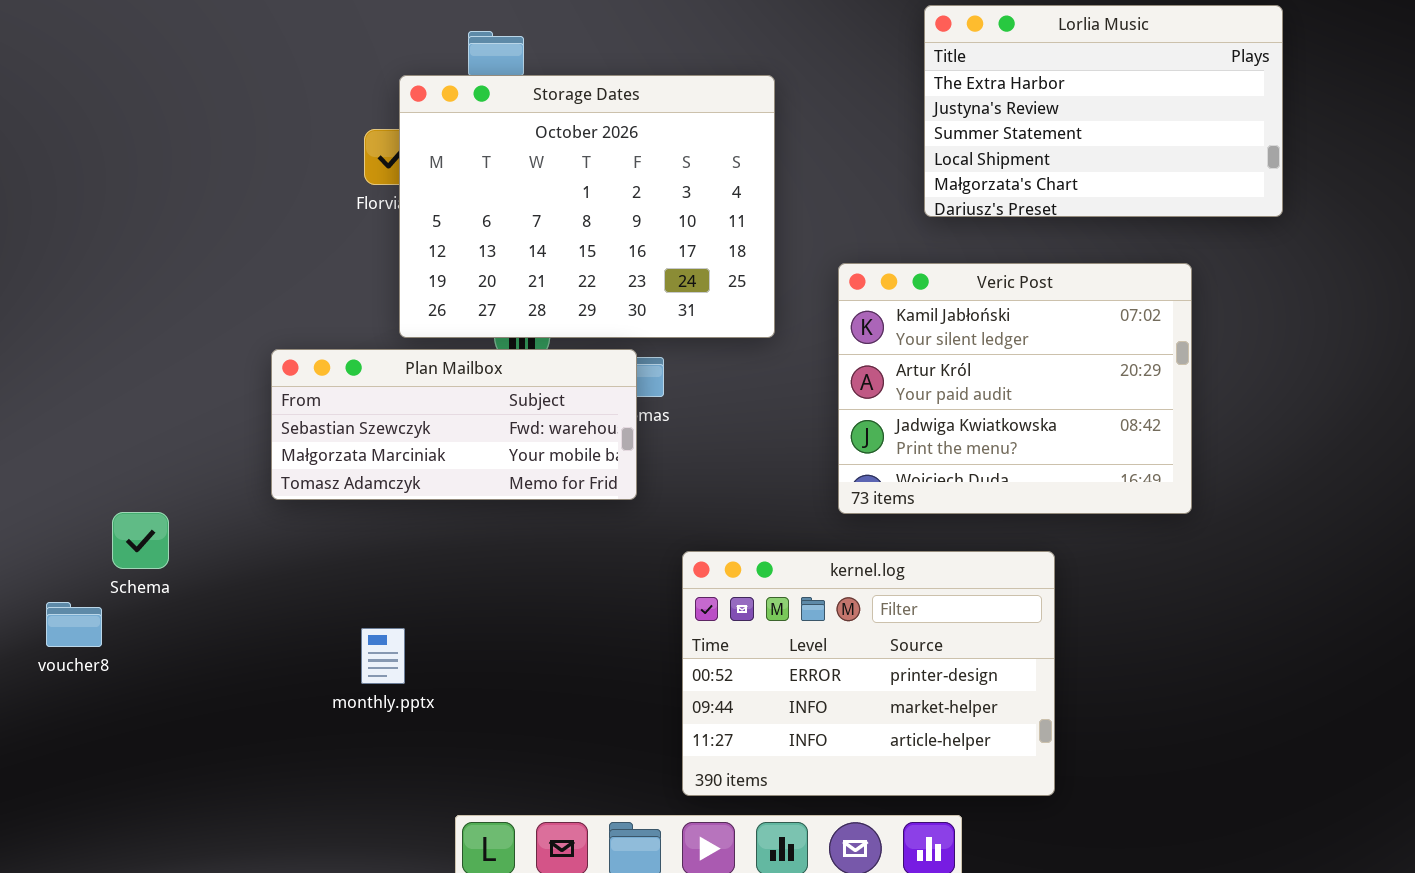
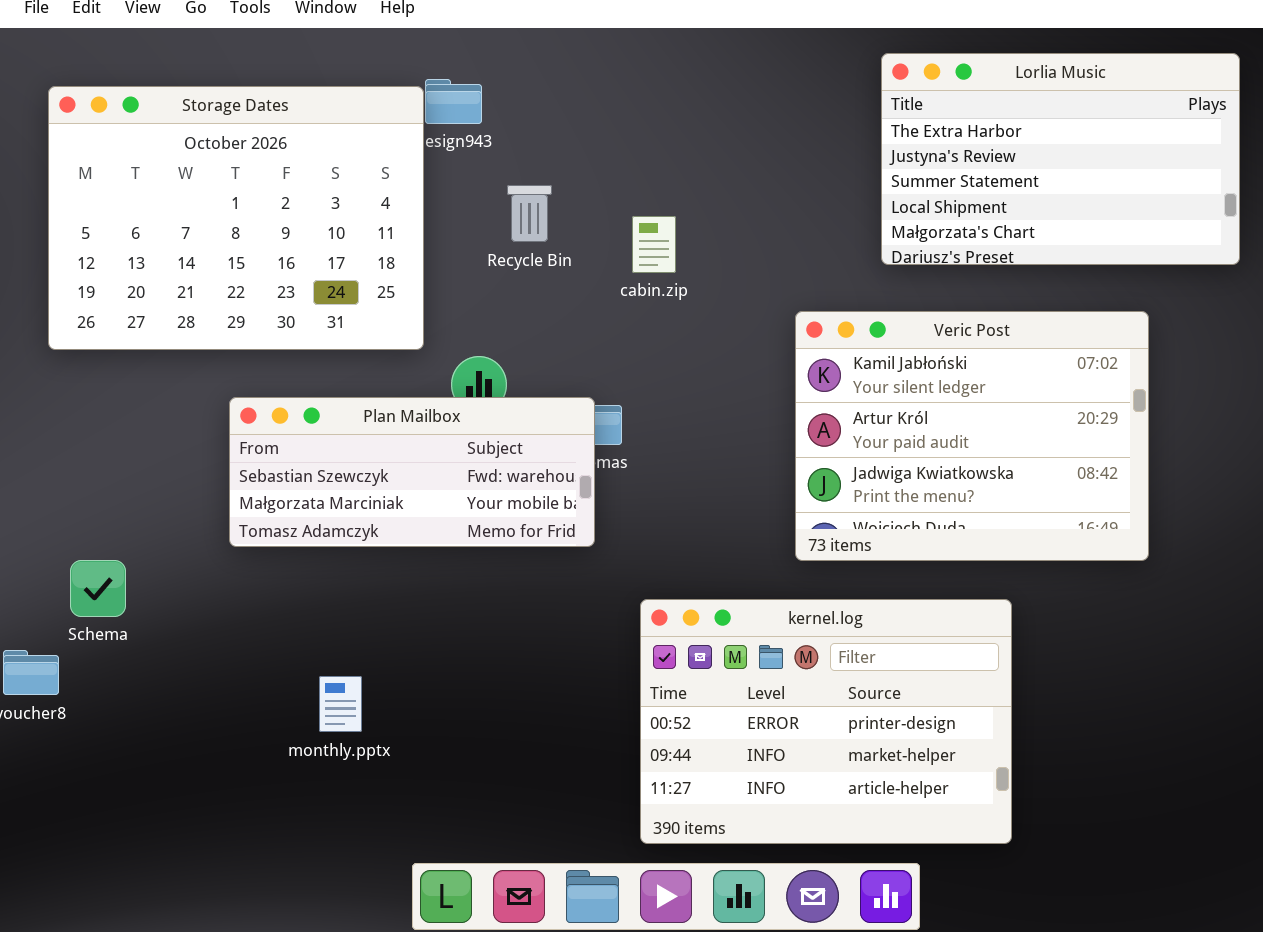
Storage Dates: [399,75,775,338] -> [48,86,424,350], moved

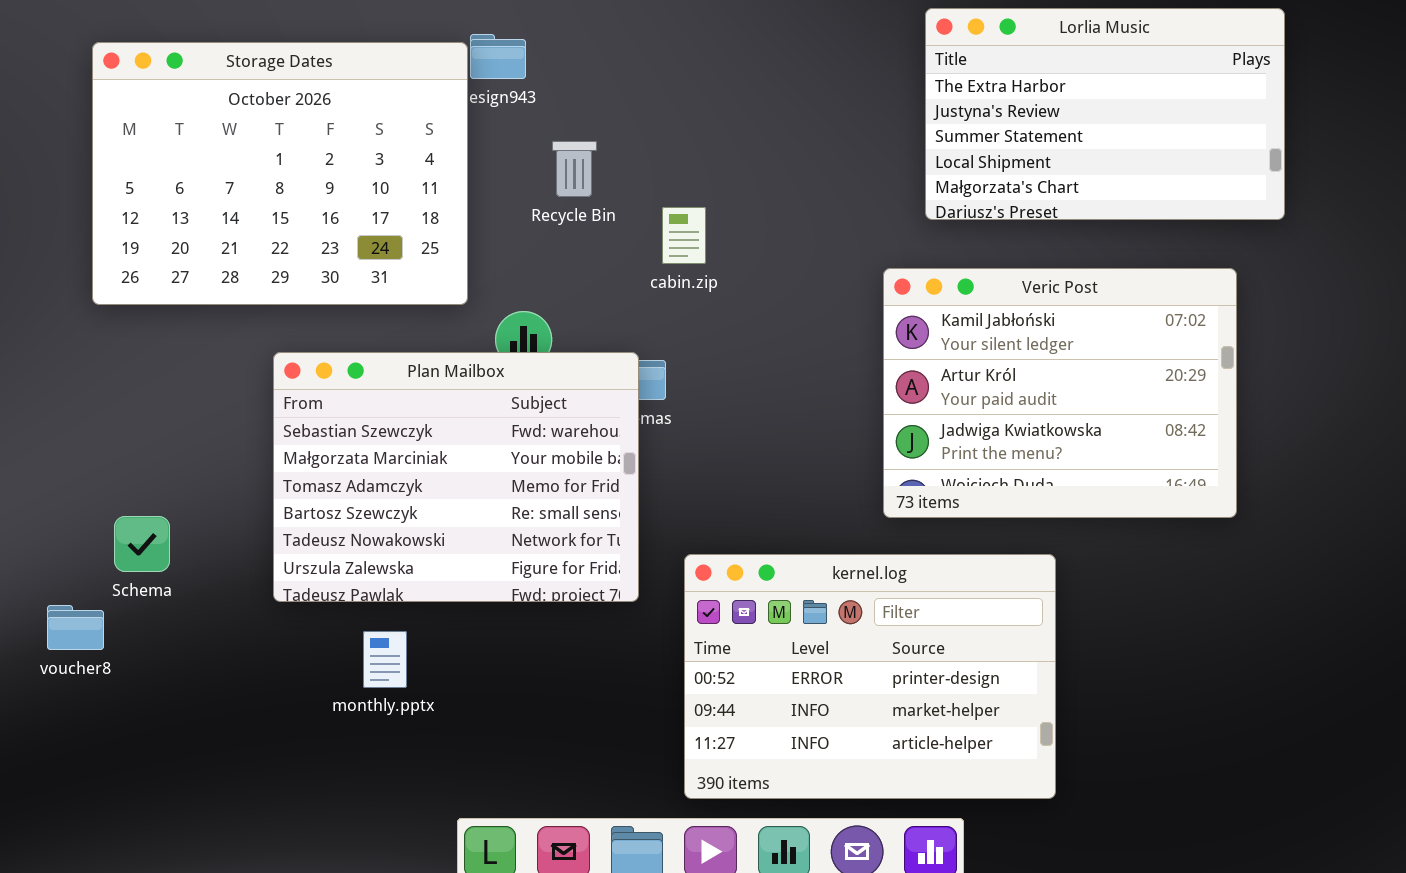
cabin.zip: [632,216,676,273] -> [662,207,706,264], moved
Veric Post: [795,311,1149,561] -> [883,268,1237,518], moved
Plan Mailbox: [229,397,595,547] -> [273,352,639,602], resized

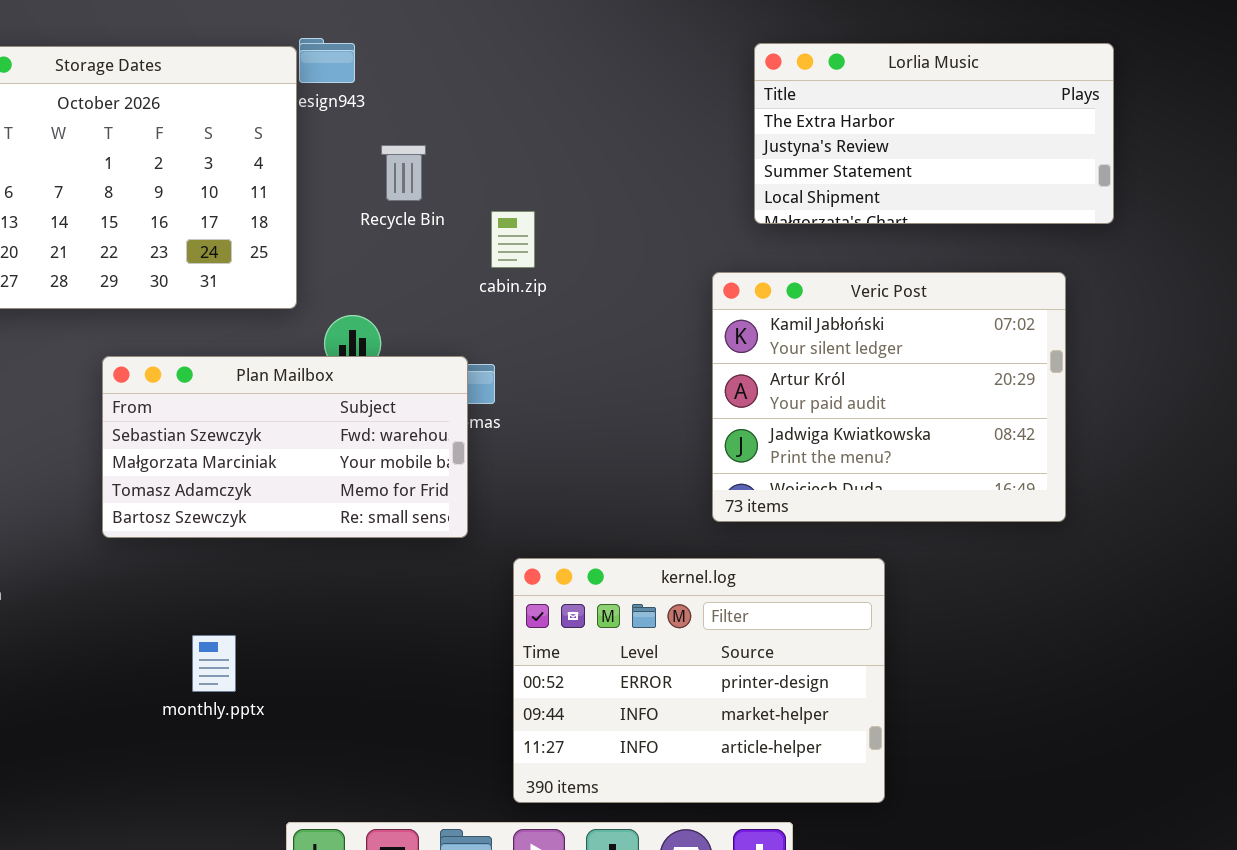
Lorlia Music: [925,8,1285,220] -> [754,43,1114,224], resized
Plan Mailbox: [273,352,639,602] -> [102,356,468,538], resized

